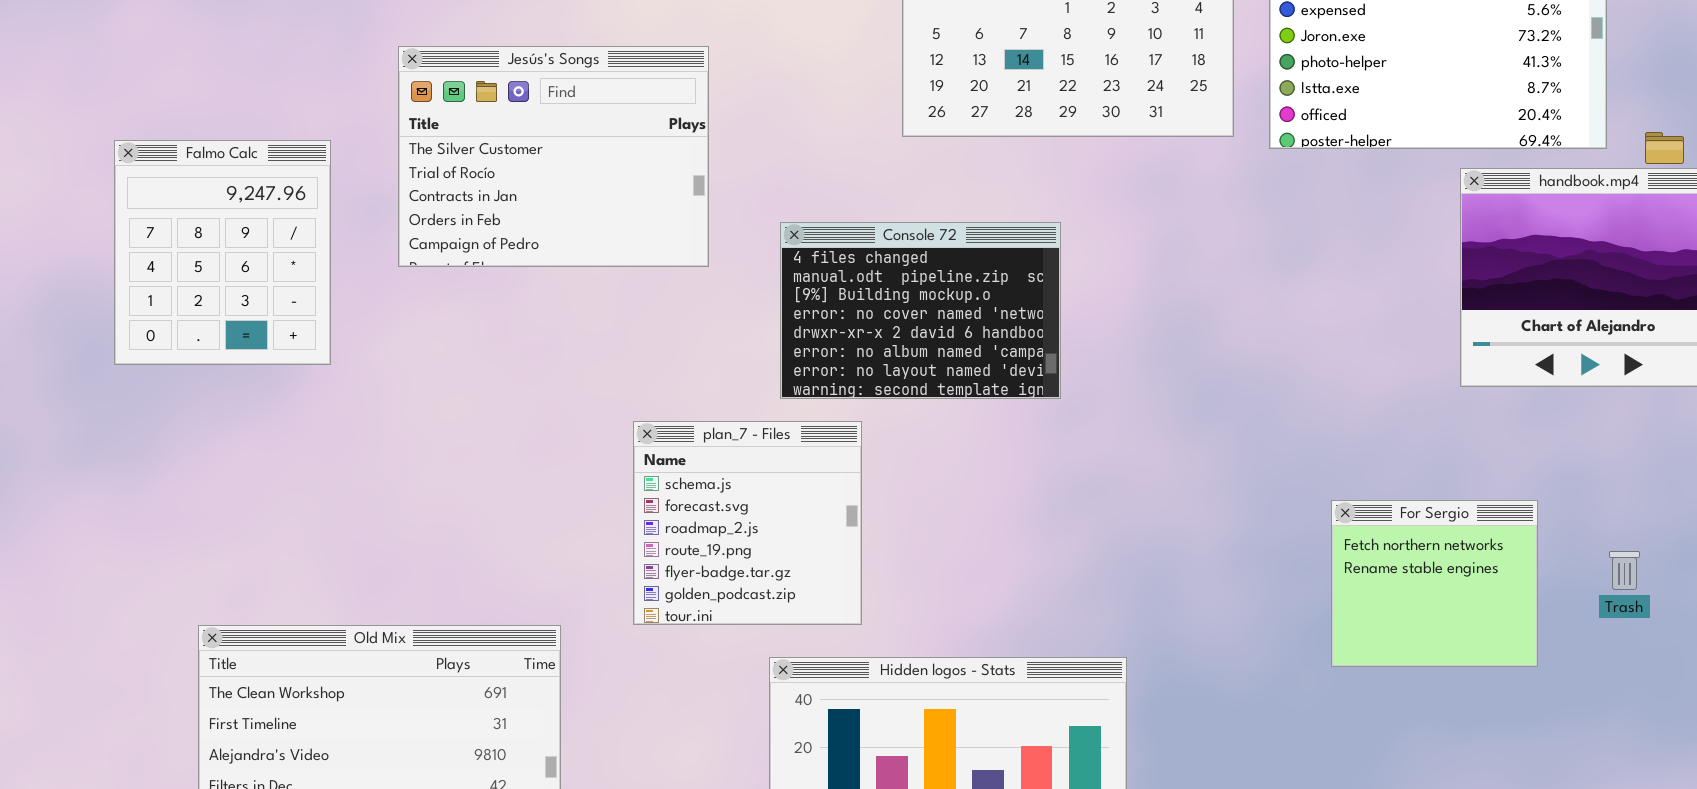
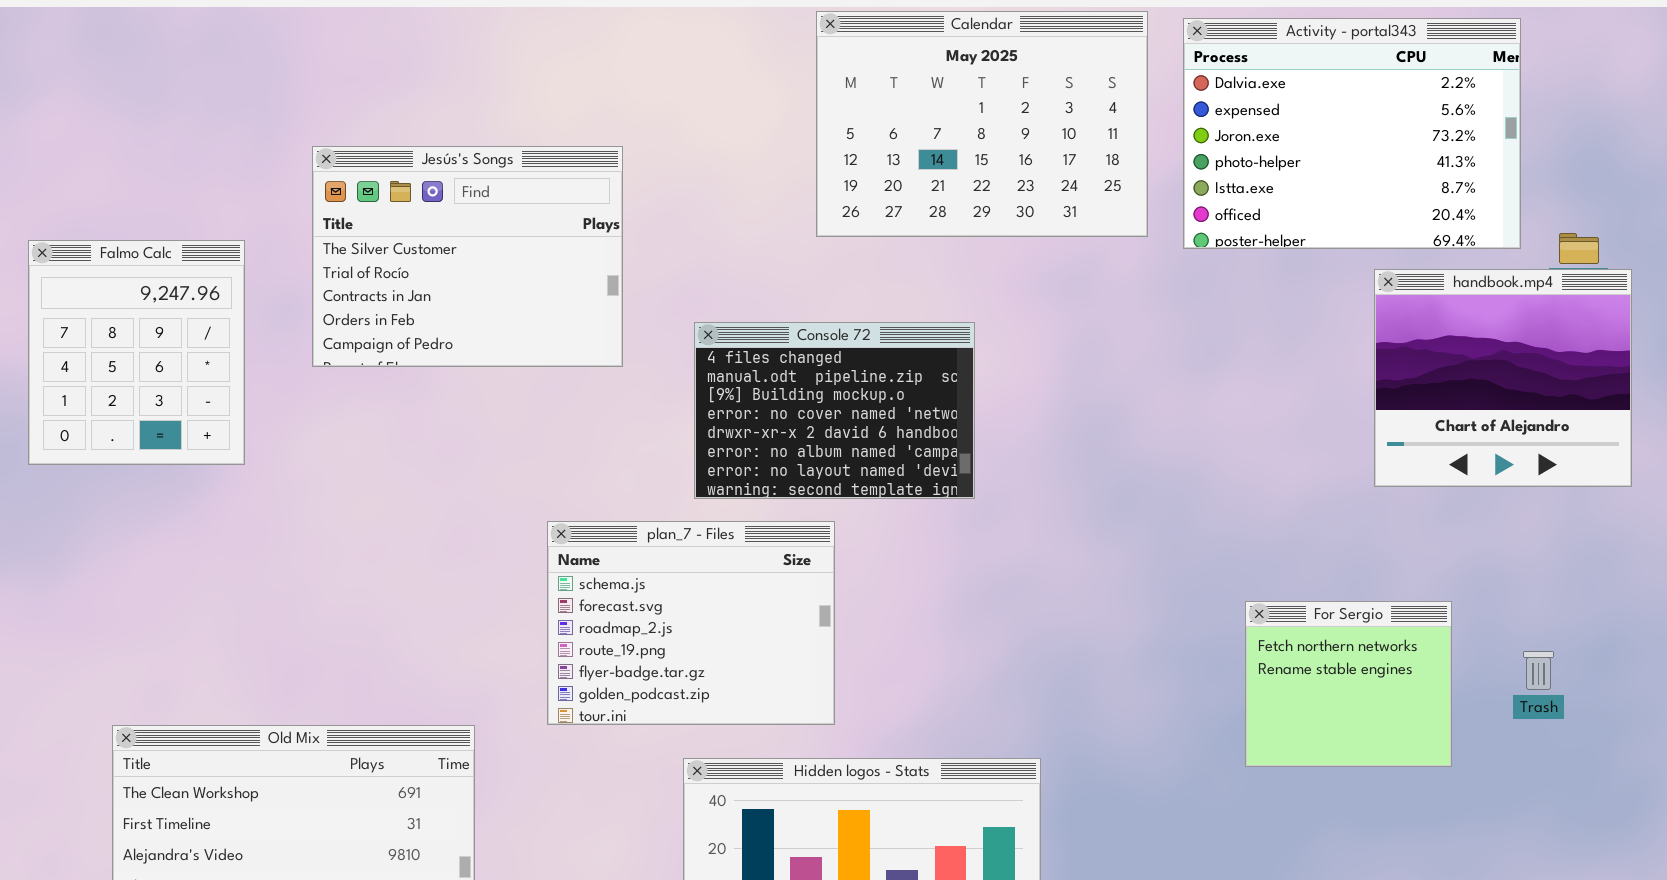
plan_7 - Files: [633,421,862,625] -> [547,521,835,725], resized

